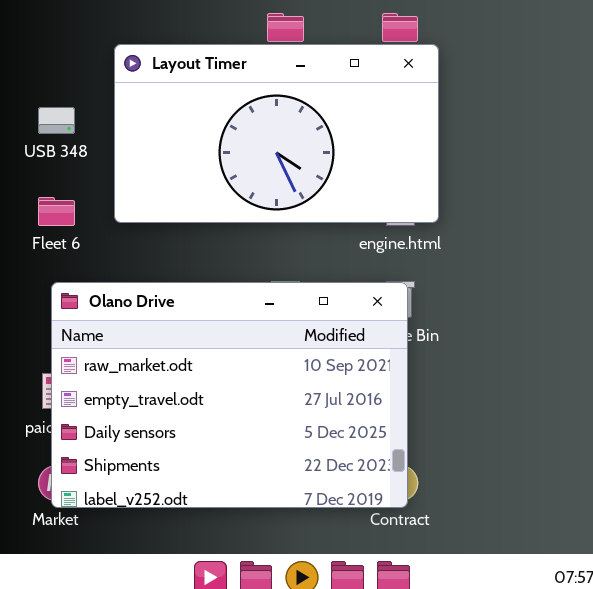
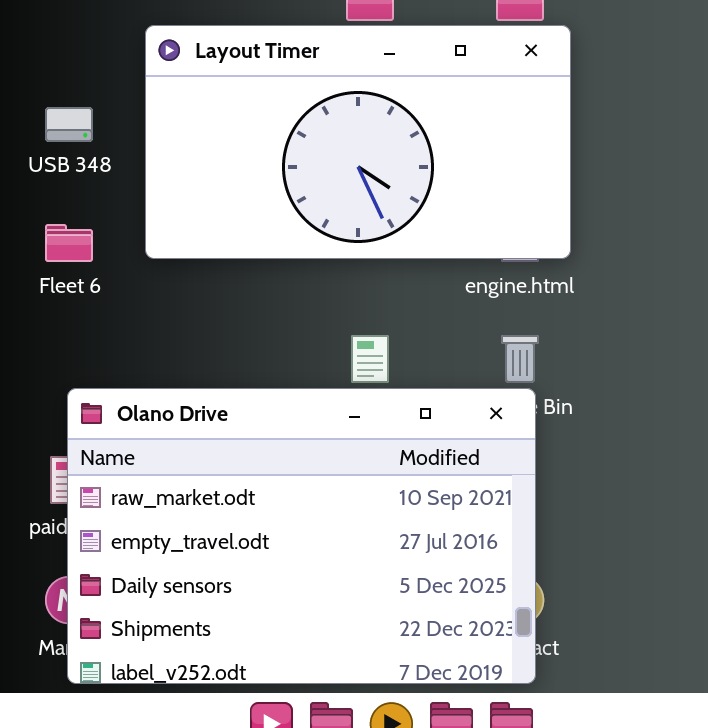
Olano Drive: [51,282,408,508] -> [67,388,536,684], moved

